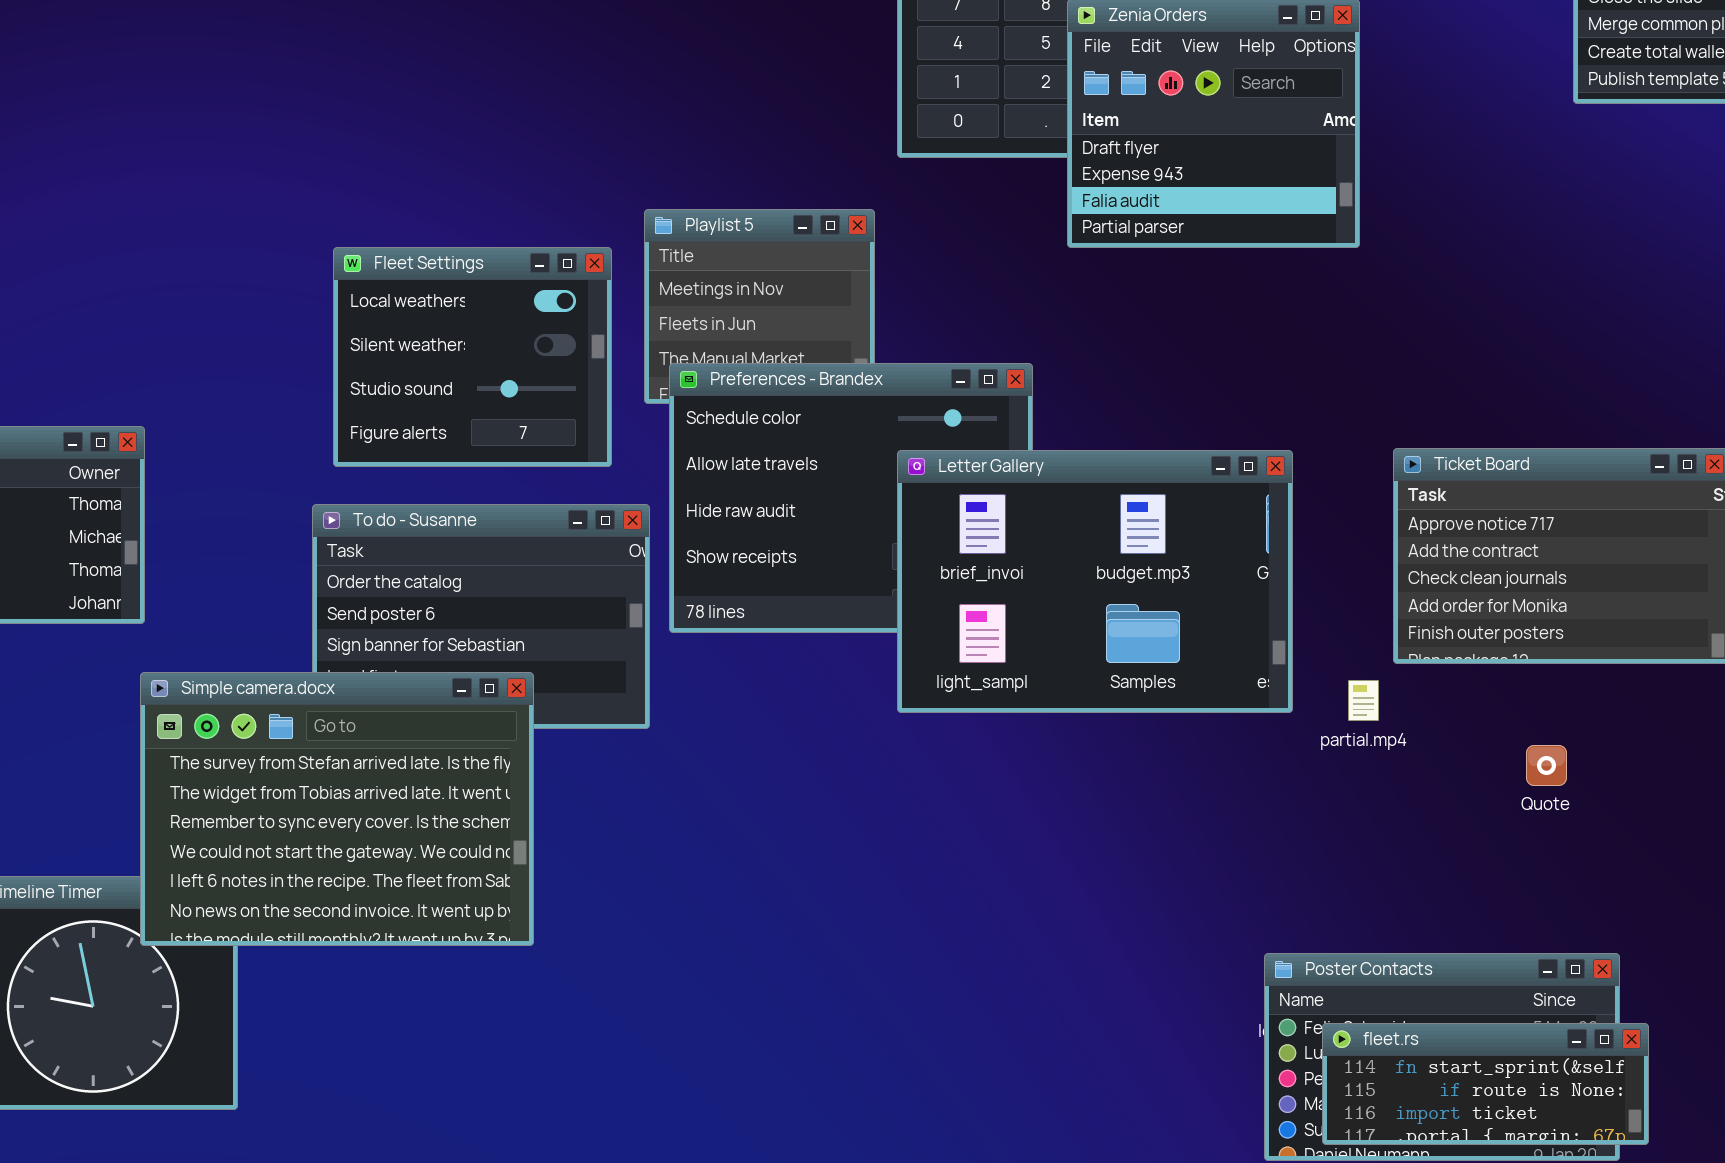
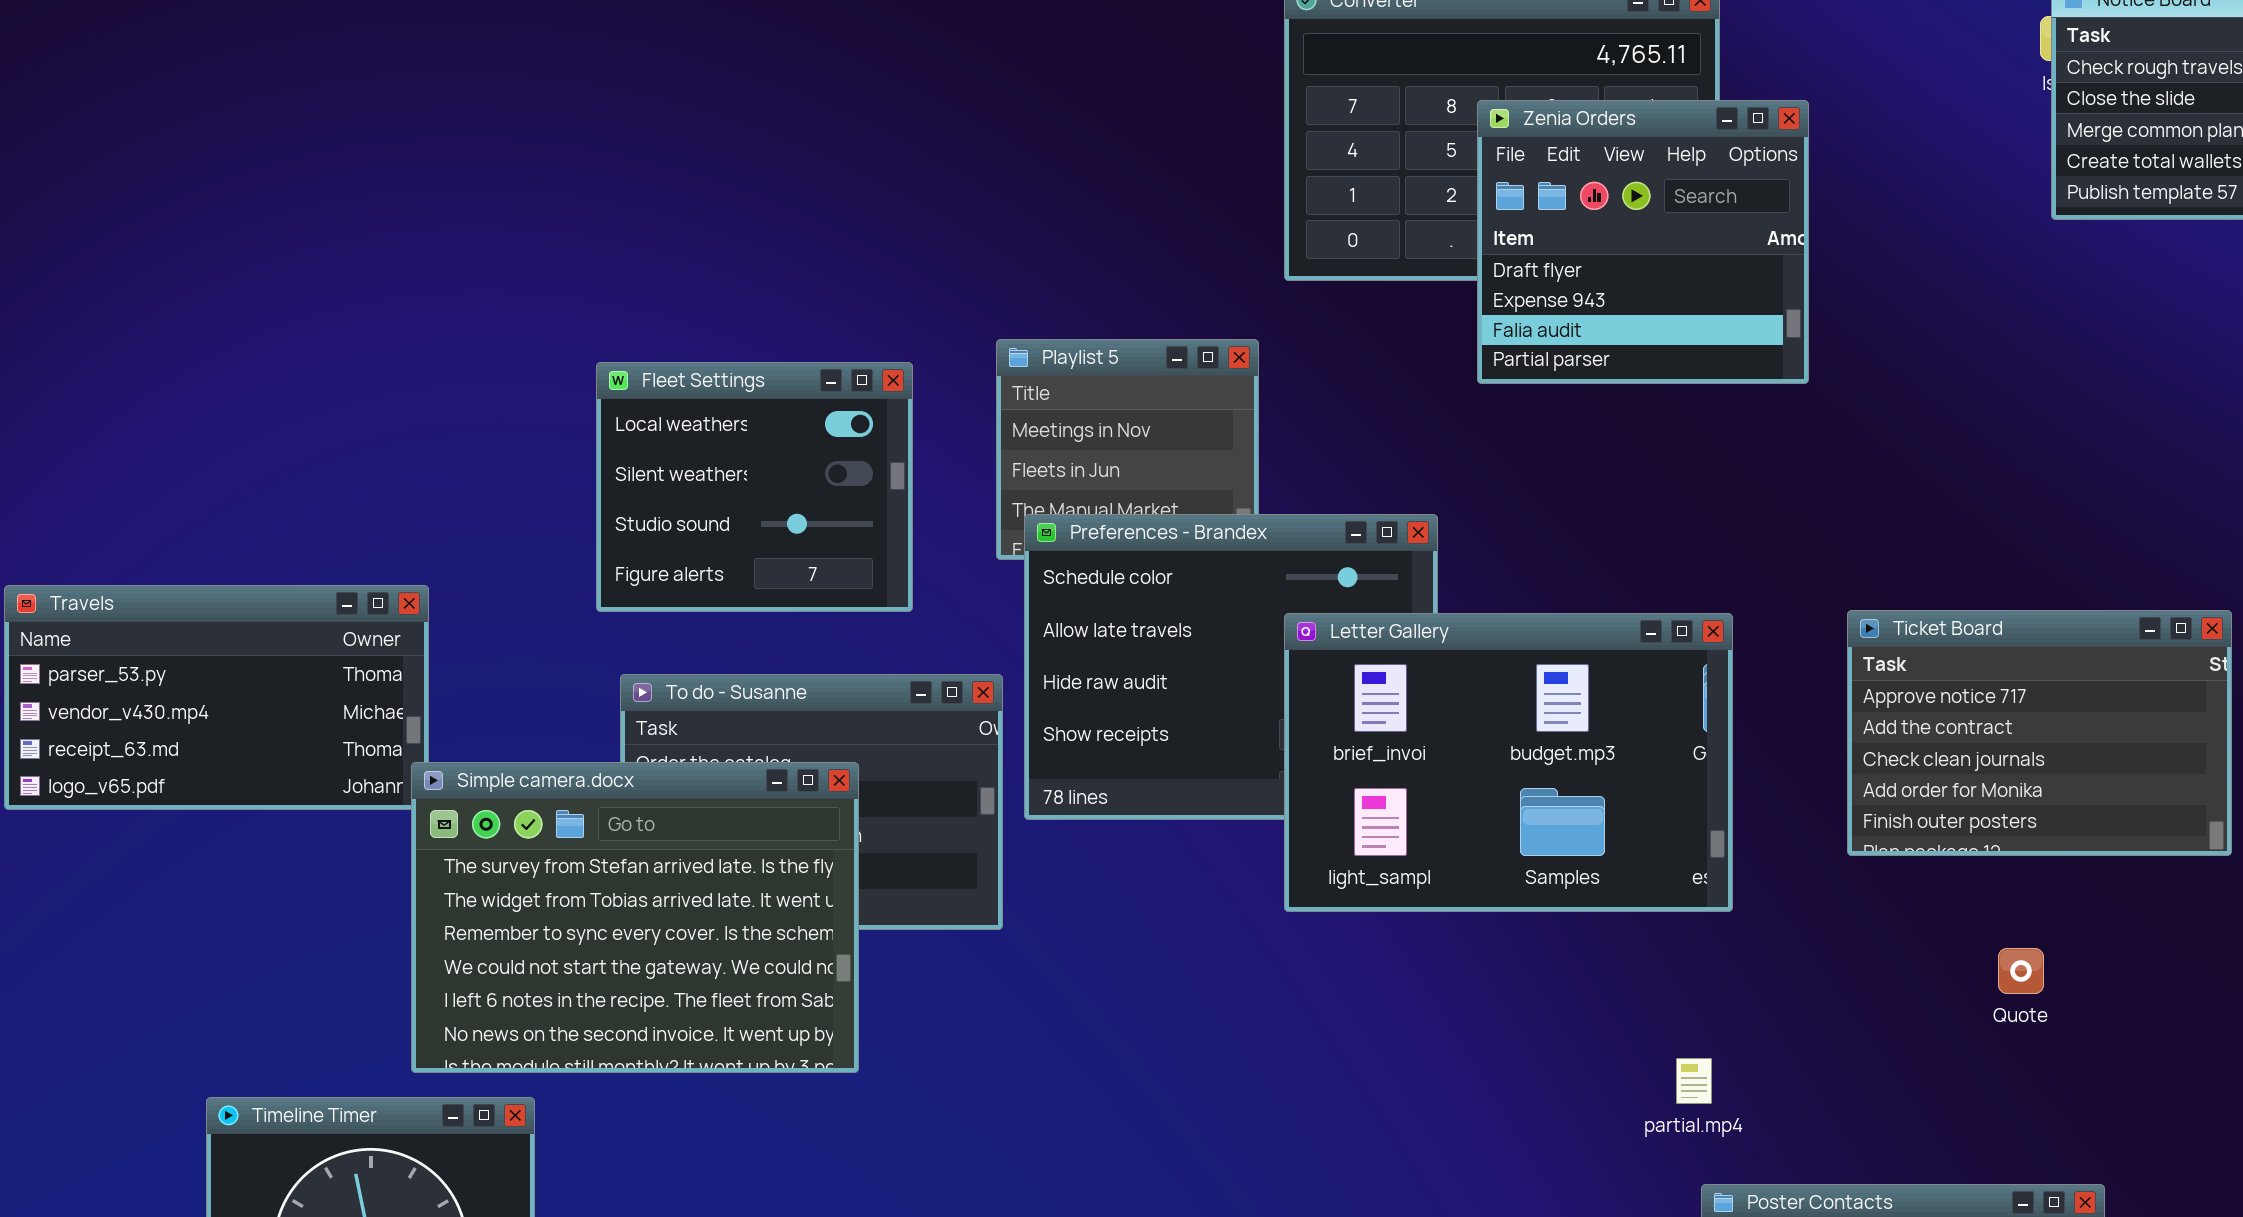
Fleet Settings: [333,247,612,467] -> [596,362,913,612], moved
Simple camera.docx: [140,672,534,946] -> [411,762,859,1073], moved
partial.mp4: [1348,680,1379,721] -> [1676,1058,1712,1104], moved

